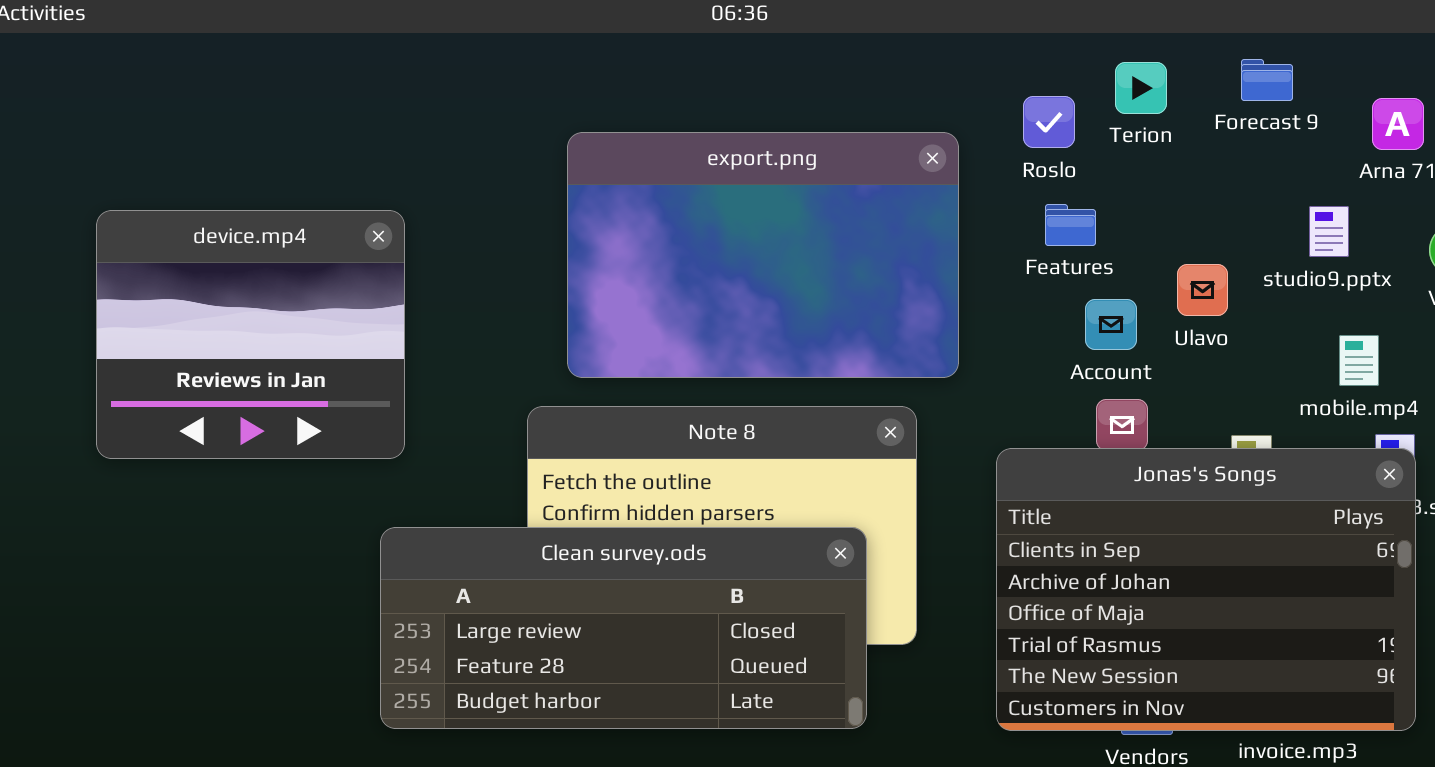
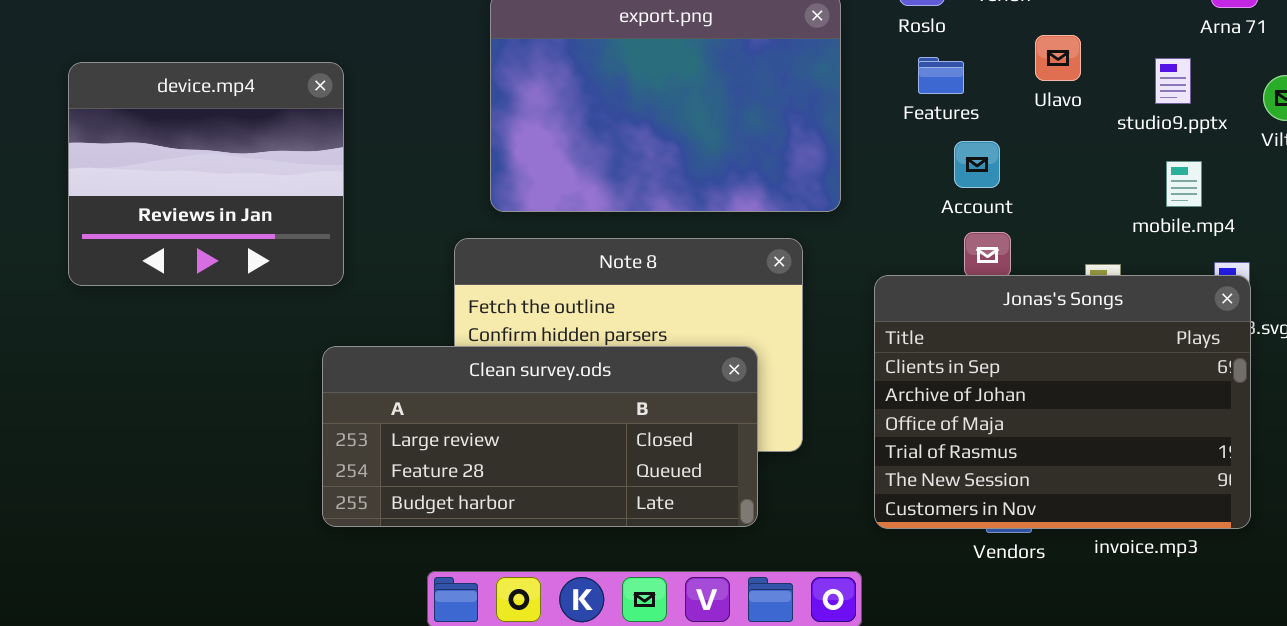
Ulavo: [1177,264,1228,316] -> [1035,35,1081,81], moved
mobile.mp4: [1339,335,1379,386] -> [1166,161,1202,207], moved

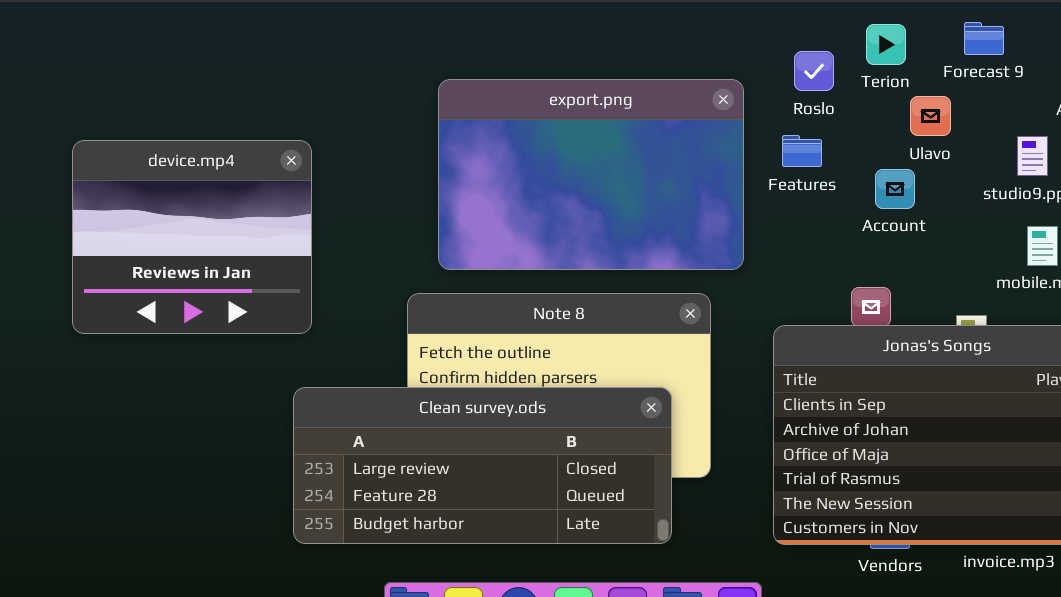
Ulavo: [1035,35,1081,81] -> [910,96,951,136], moved
Features: [918,57,964,94] -> [782,135,822,167], moved
Account: [954,141,1000,188] -> [875,169,915,209], moved

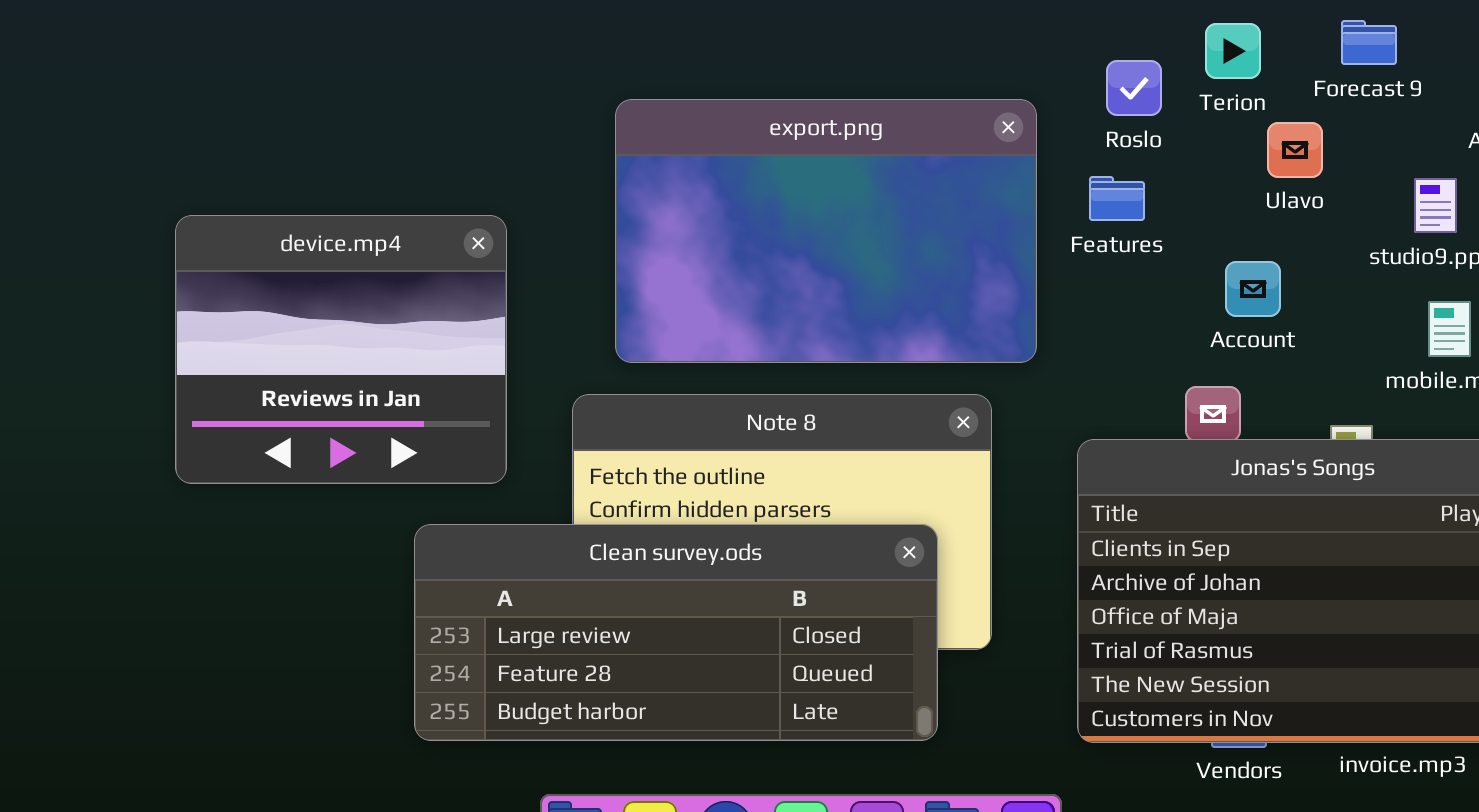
device.mp4: [72,140,312,334] -> [175,215,507,484], moved
Account: [875,169,915,209] -> [1225,261,1281,317], moved

